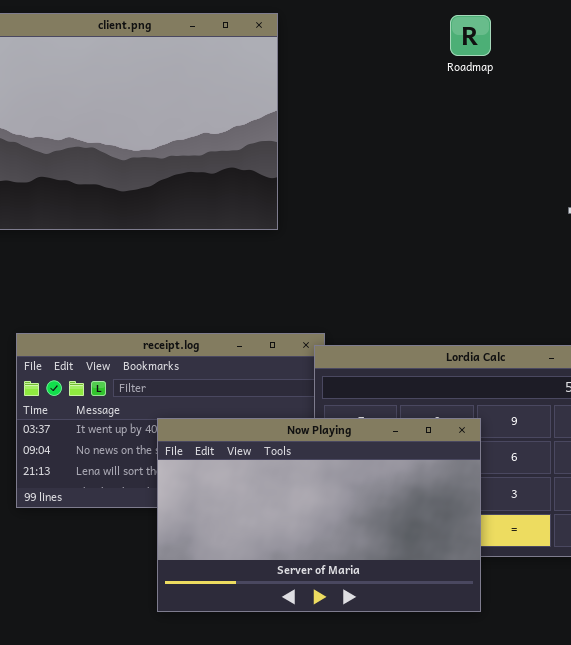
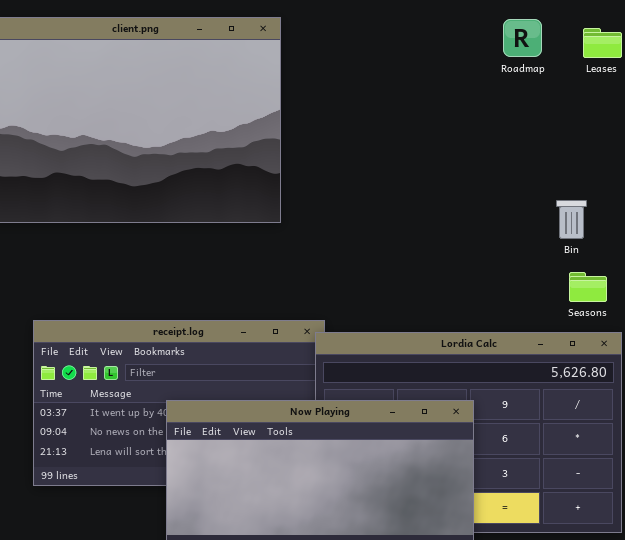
Roadmap: [450,15,491,56] -> [503,19,542,57], moved

